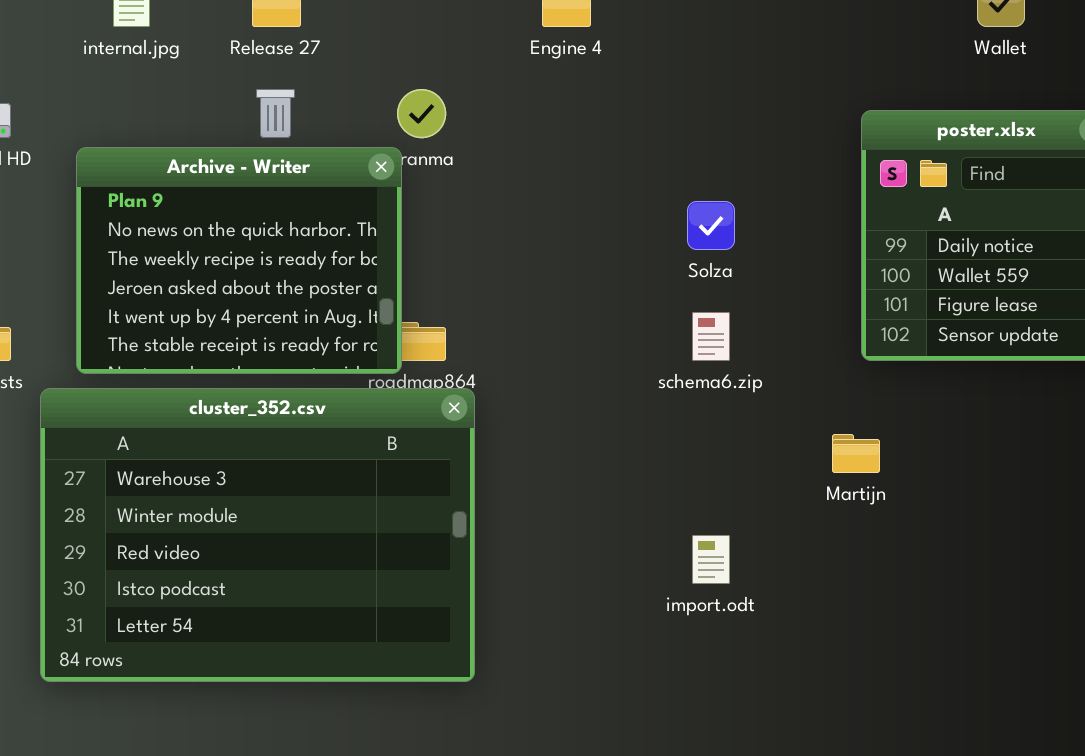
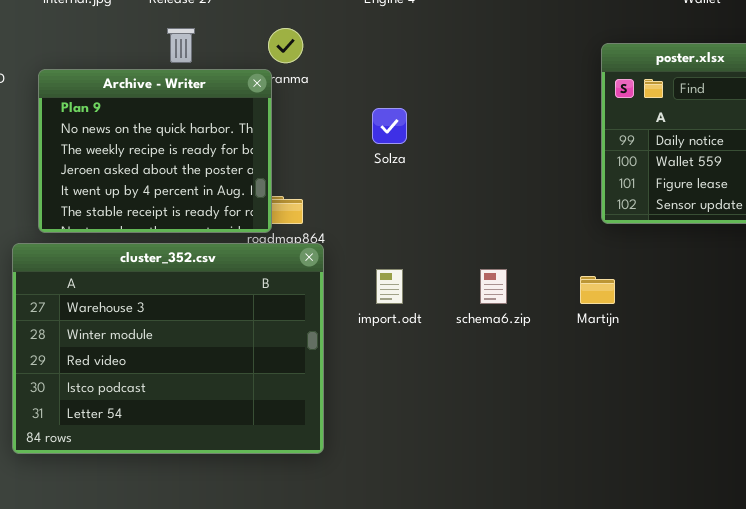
Solza: [687,201,735,250] -> [372,108,407,144], moved
schema6.zip: [692,312,730,361] -> [480,269,507,304], moved
import.odt: [692,535,730,584] -> [376,269,403,304], moved

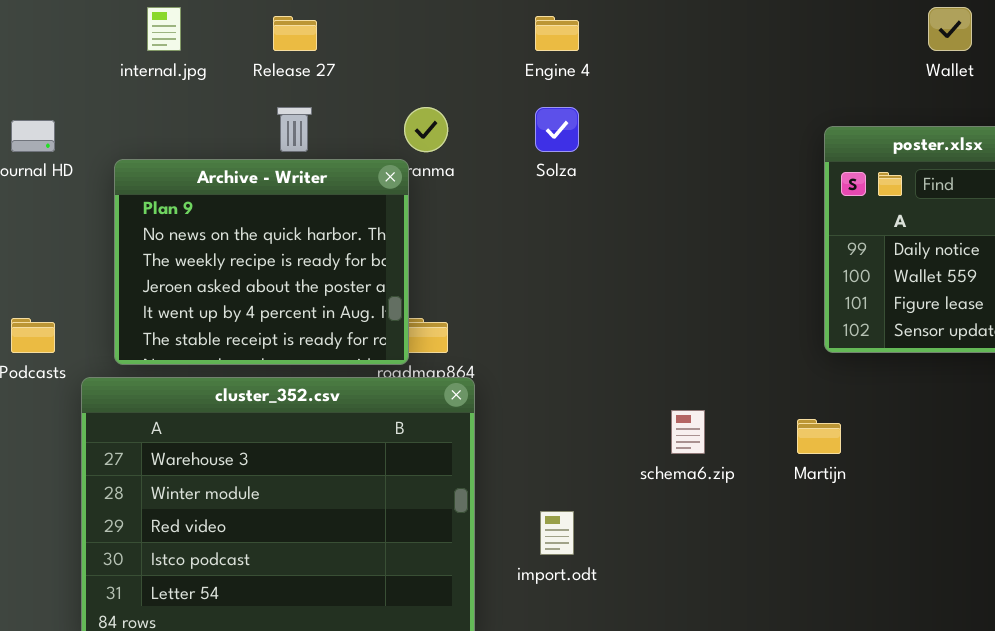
Solza: [372,108,407,144] -> [535,107,579,152], moved
import.odt: [376,269,403,304] -> [540,511,574,555], moved

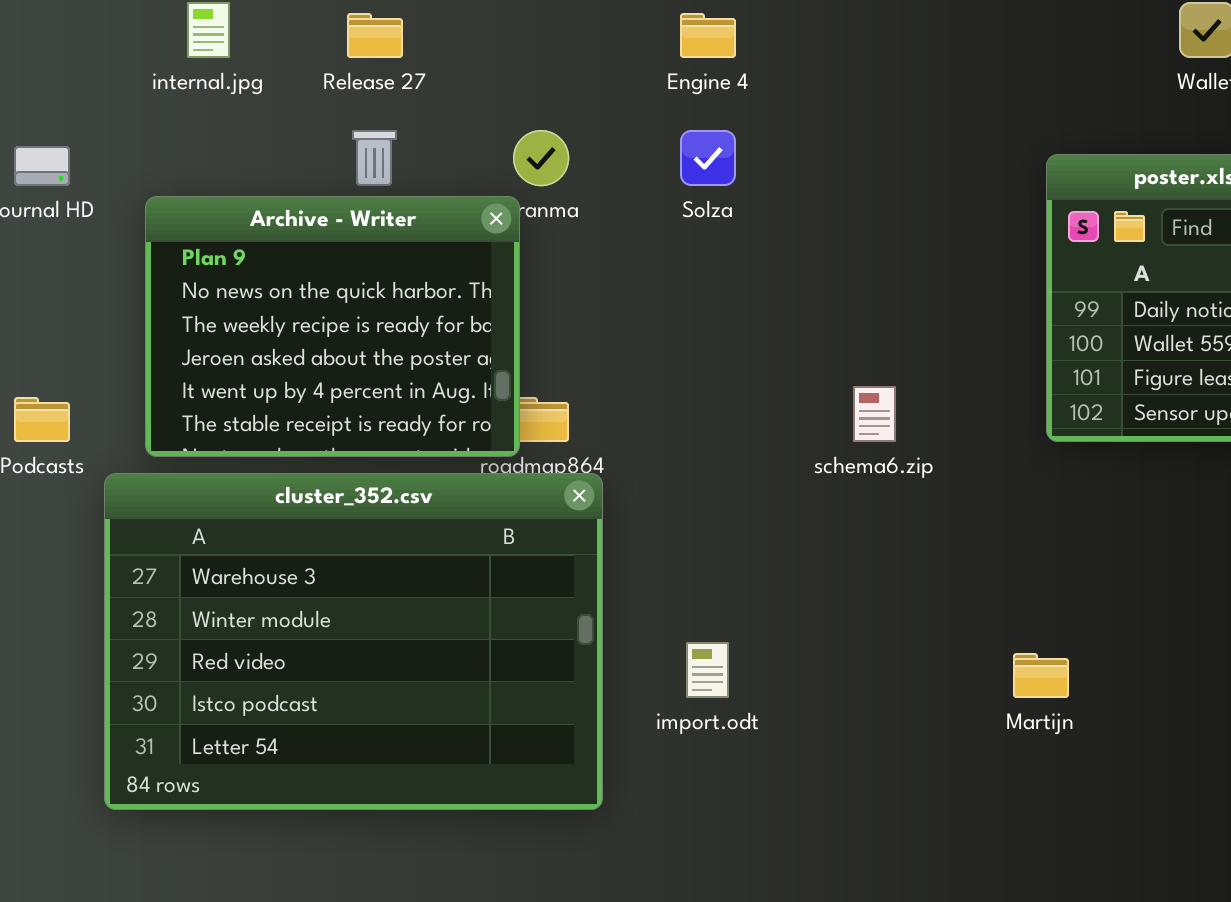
schema6.zip: [671,410,705,454] -> [853,386,896,442], moved
Martijn: [797,419,841,454] -> [1013,653,1069,698], moved

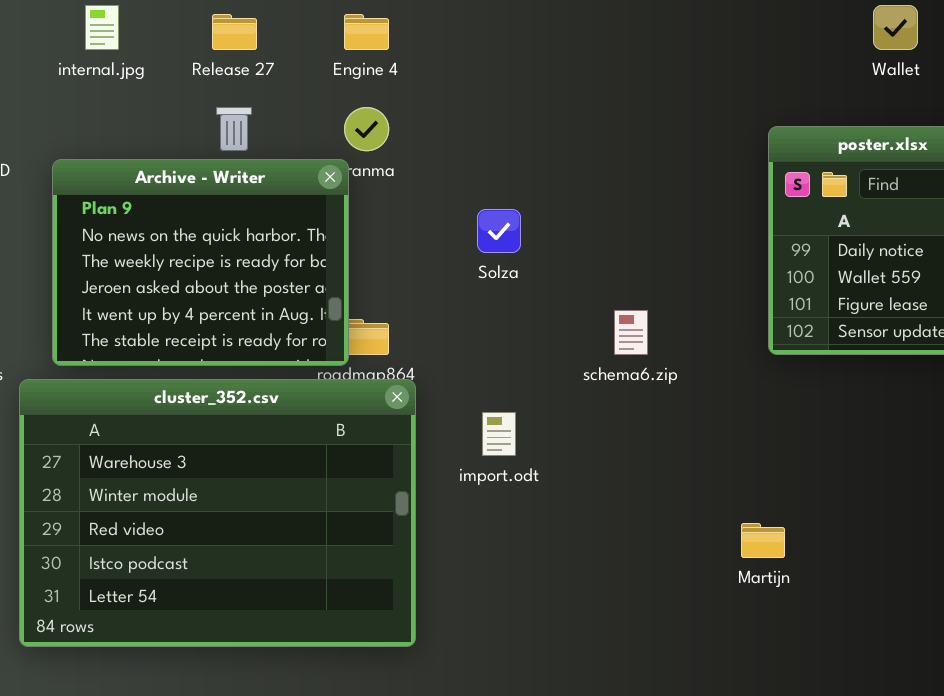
Engine 4: [680,13,736,58] -> [344,14,389,50], moved
Solza: [680,130,736,186] -> [477,209,521,253], moved
import.odt: [686,642,729,698] -> [482,412,516,456], moved

